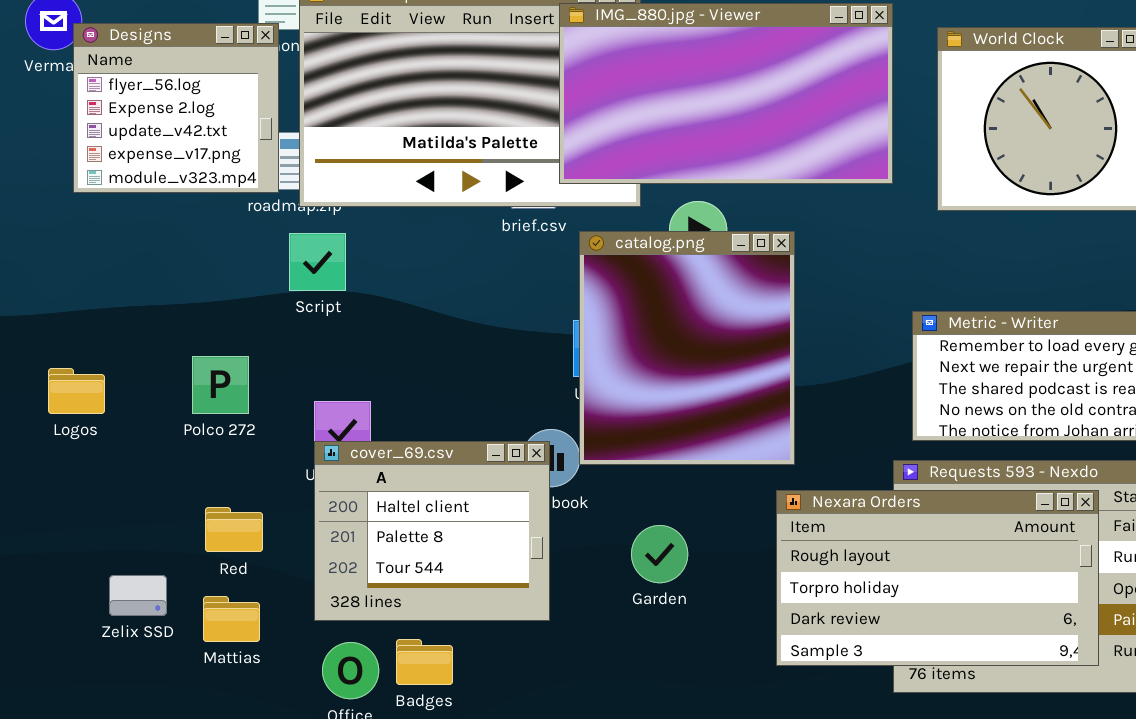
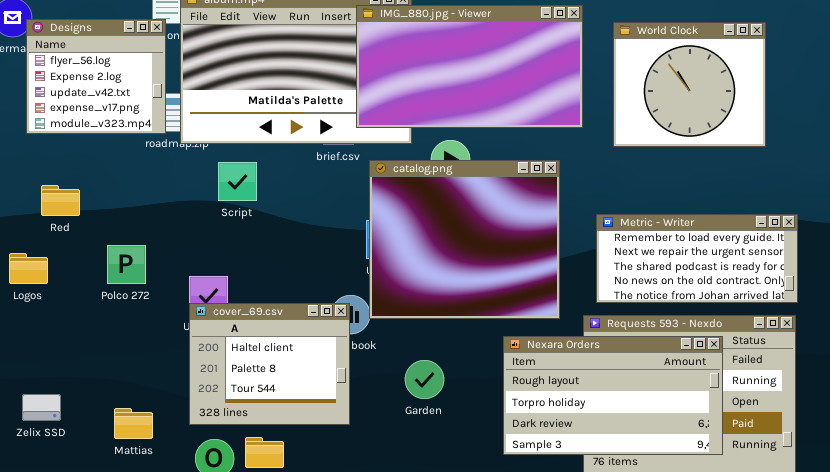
catalog.png: [579,231,795,465] -> [369,160,560,319], resized
Script: [289,233,346,291] -> [218,162,257,201], moved
Red: [205,507,263,552] -> [41,185,80,216], moved
Zelix SSD: [109,575,167,616] -> [22,394,61,421], moved

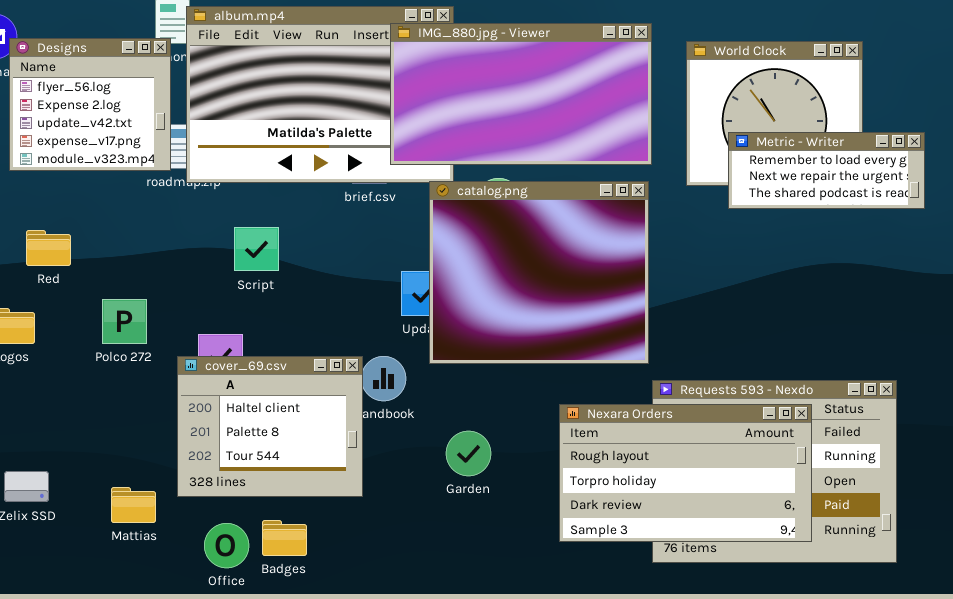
catalog.png: [369,160,560,319] -> [429,181,649,364], moved
Script: [218,162,257,201] -> [234,227,279,271], moved
Metric - Writer: [596,214,798,303] -> [728,132,925,209], moved, resized
cover_69.csv: [189,303,350,425] -> [177,356,363,497], moved

